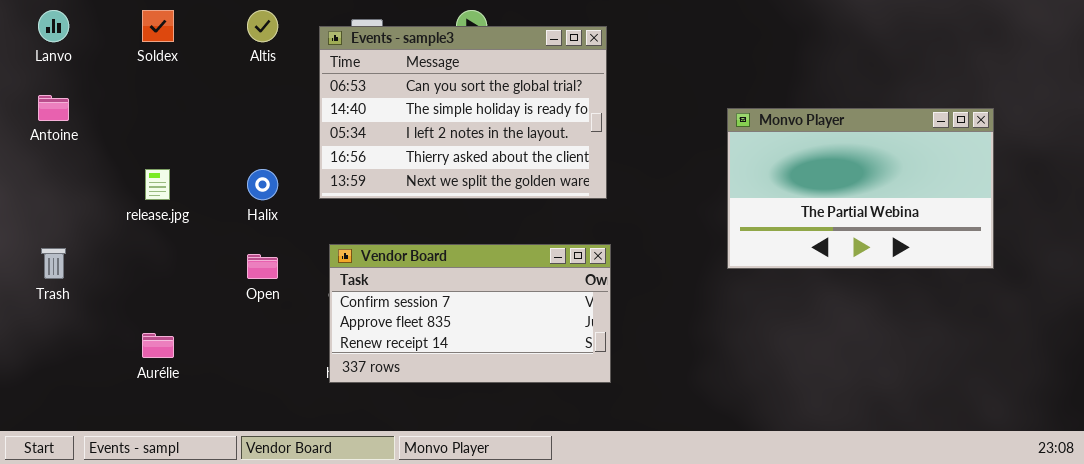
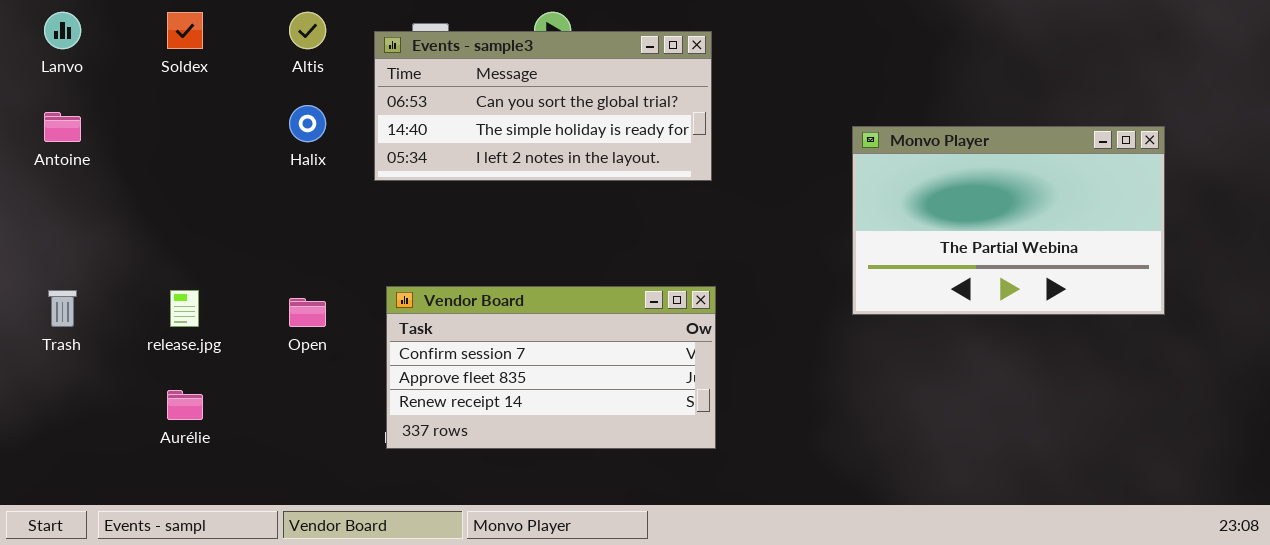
Events - sample3: [319,26,607,199] -> [374,31,712,181], resized
release.jpg: [145,169,170,200] -> [170,290,199,327], moved
Halix: [247,169,278,200] -> [289,105,326,142], moved

